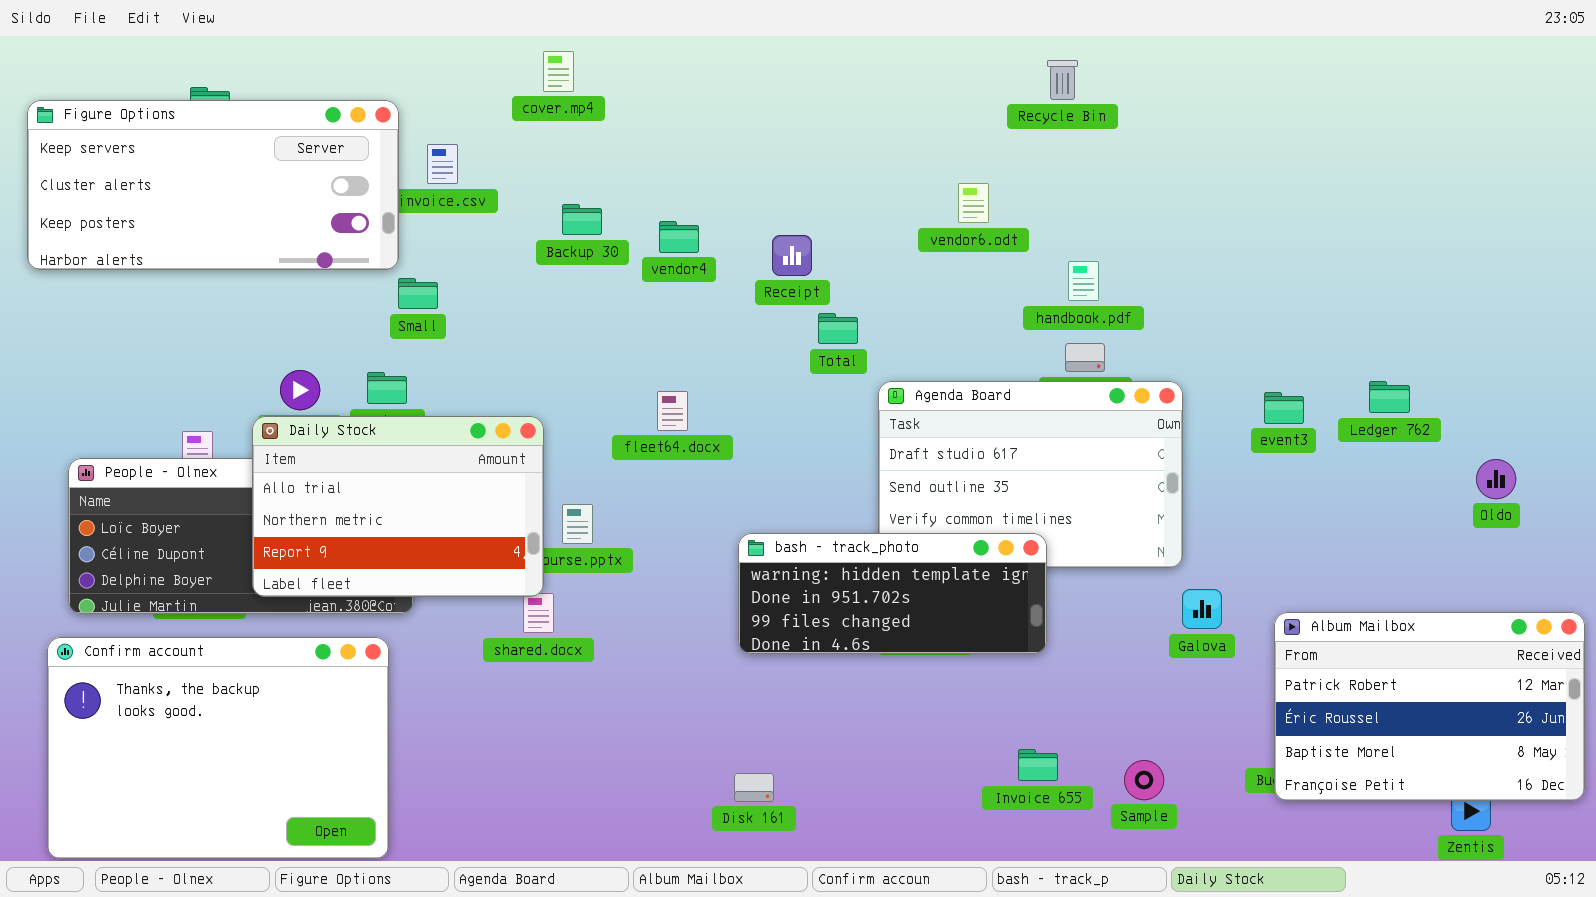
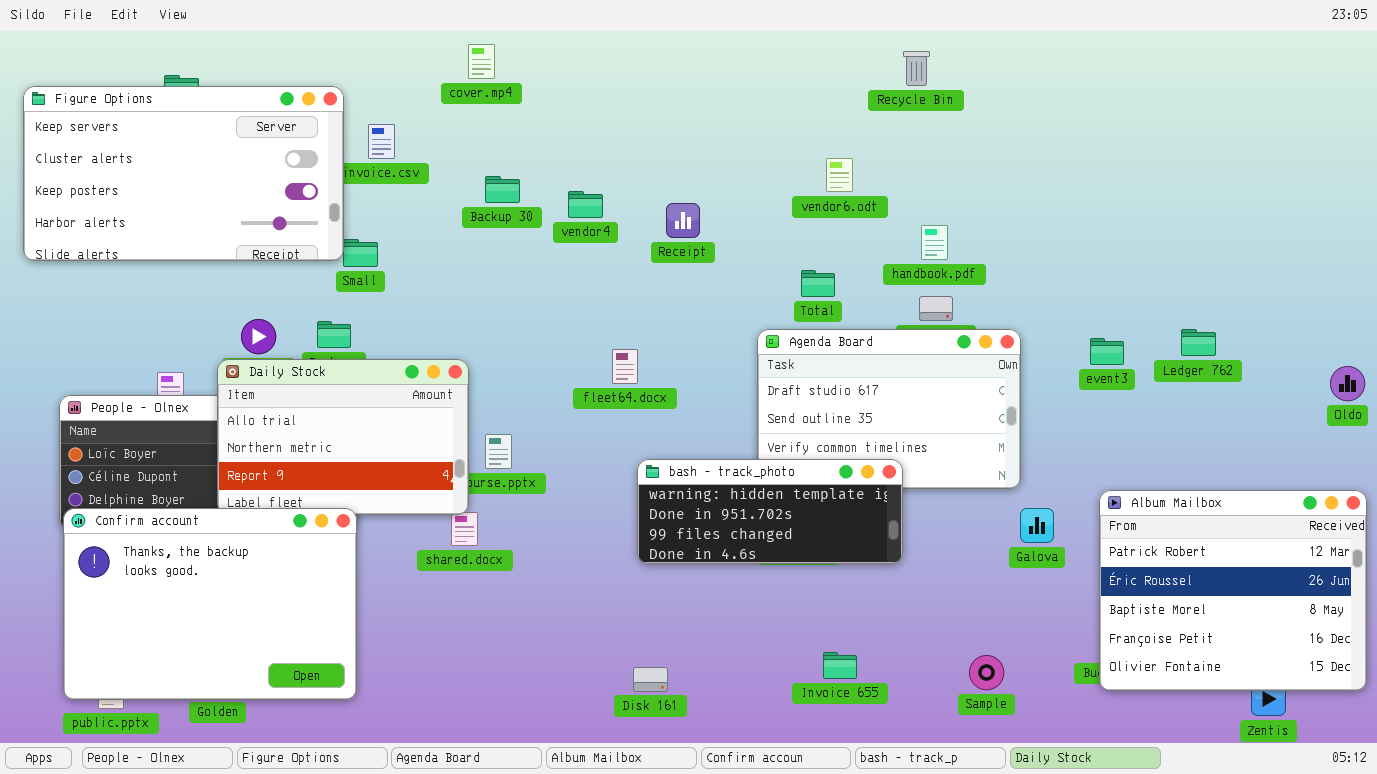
Figure Options: [27,100,399,270] -> [23,86,344,261], resized
Total: [818,313,858,344] -> [801,270,835,297], moved
fleet64.docx: [657,391,688,431] -> [612,349,638,384], moved
Oldo: [1476,459,1516,499] -> [1330,366,1365,401], moved
Album Mailbox: [1274,612,1585,801] -> [1099,490,1367,691], resized
Confirm account: [47,637,389,859] -> [63,508,357,700], moved
Invoice 655: [1018,749,1058,781] -> [823,652,857,679], moved

